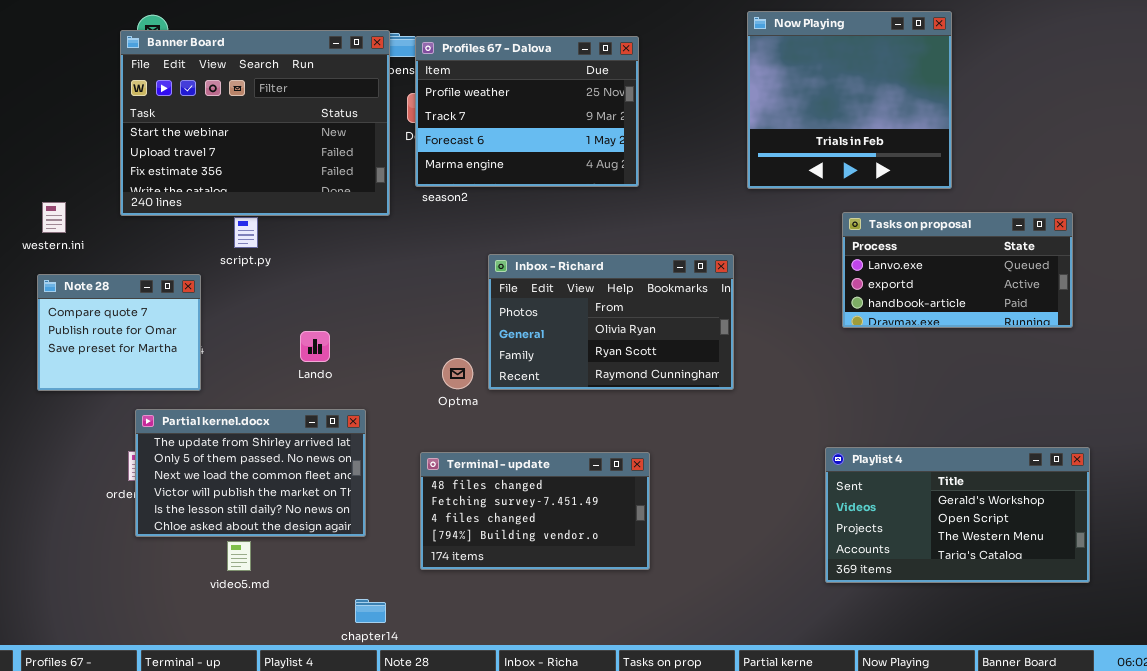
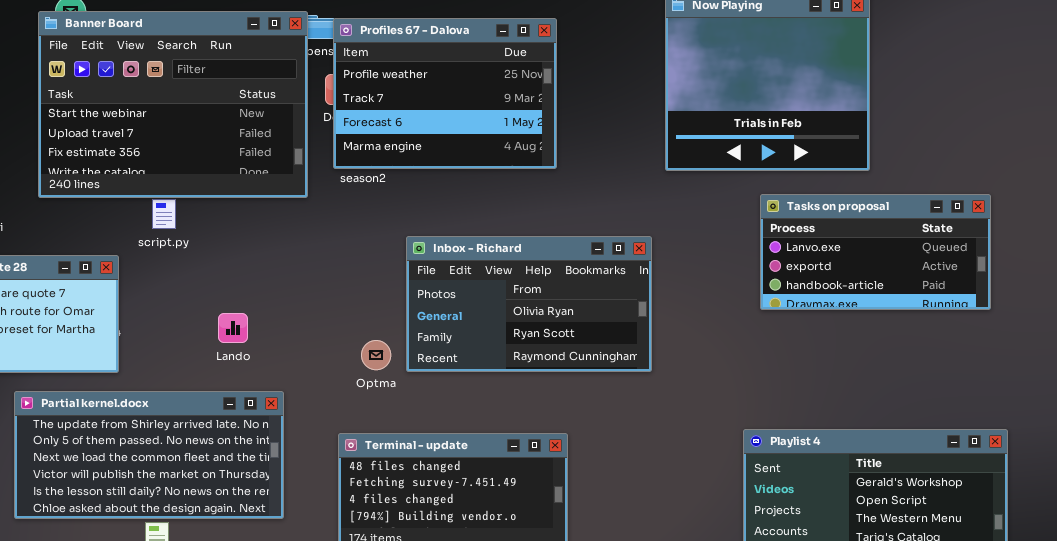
Partial kernel.docx: [135,409,366,537] -> [14,391,284,519], resized

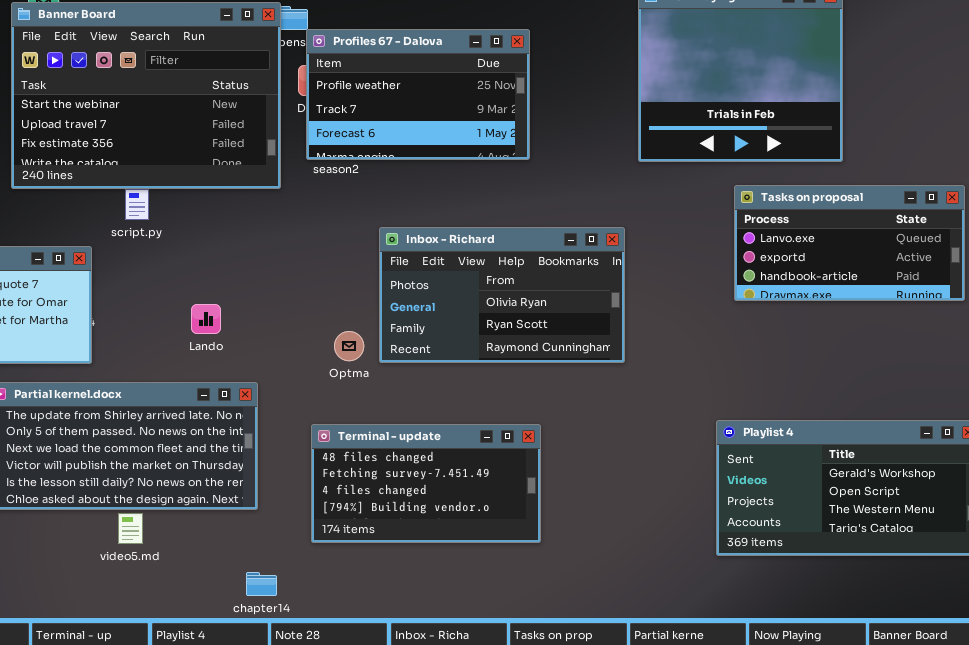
Profiles 67 - Dalova: [333,18,557,169] -> [306,29,530,160], resized

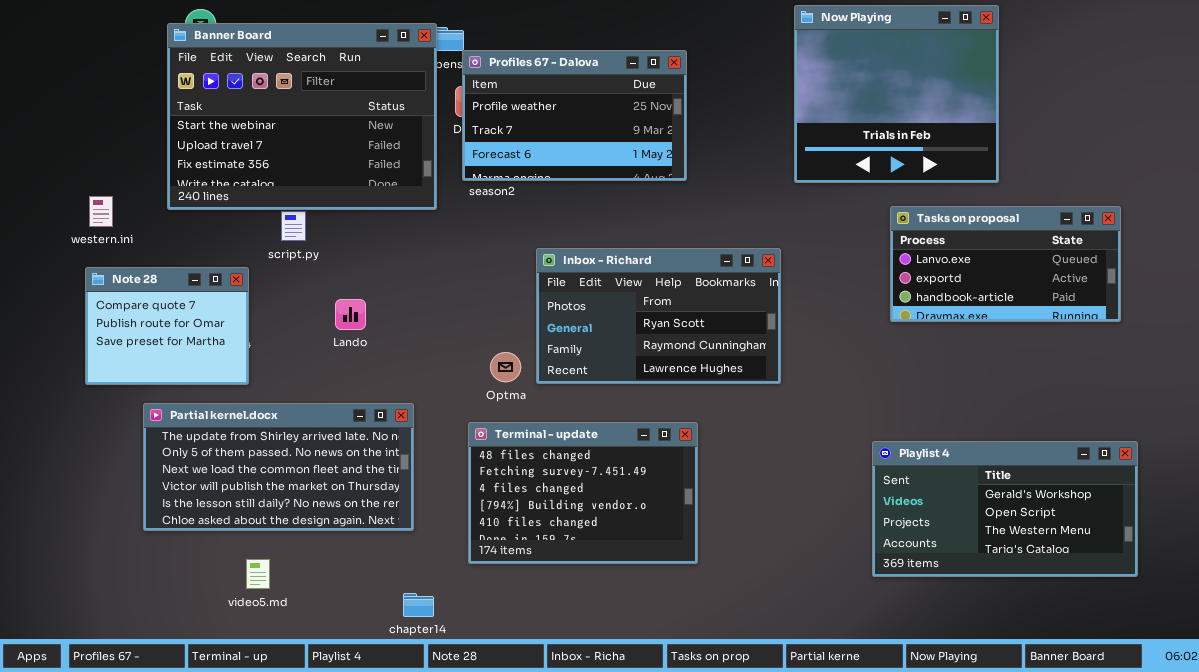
Inbox - Richard: [379,227,625,363] -> [536,248,781,384], scrolled down 1 row
Lando: [191,304,221,334] -> [335,299,366,330], moved
Terminal - update: [311,424,541,543] -> [468,422,698,564], resized
video5.md: [118,513,143,544] -> [246,559,270,589], moved

